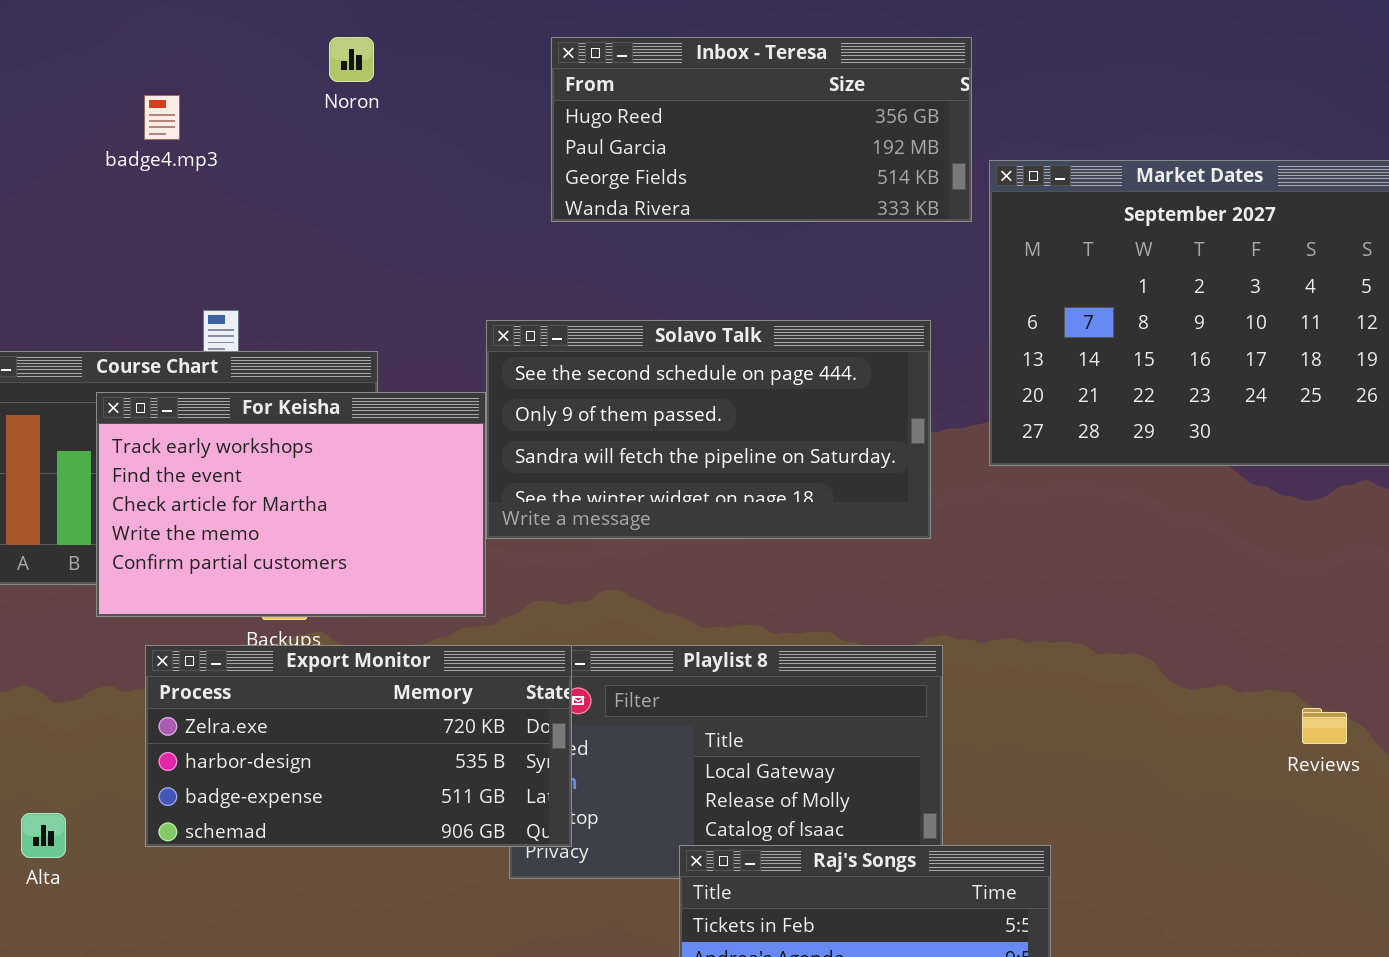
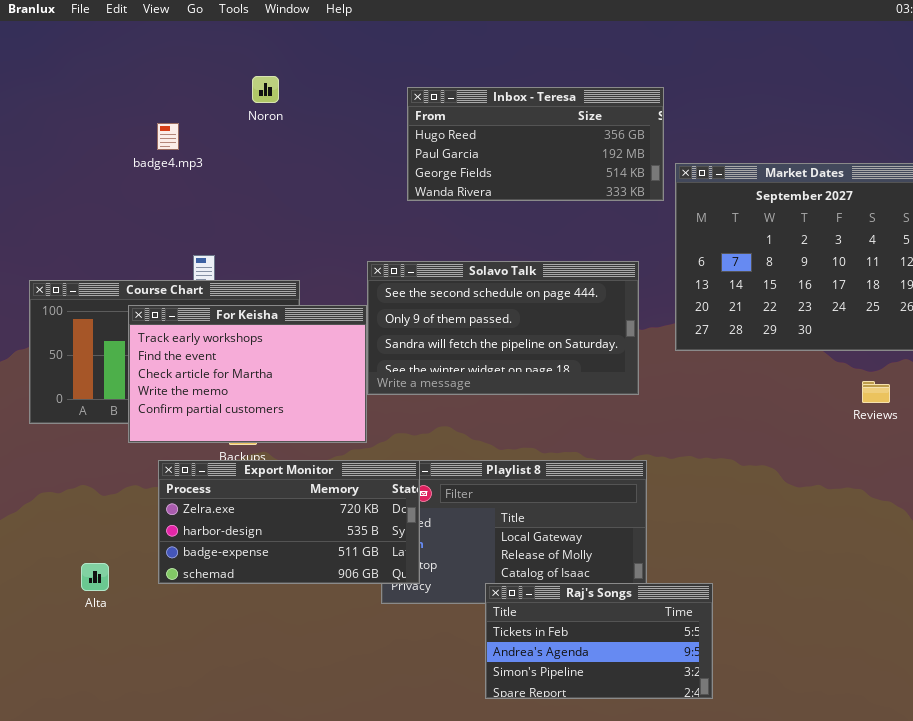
Noron: [329,37,374,82] -> [252,76,279,103], moved
Reviews: [1302,708,1347,744] -> [862,381,890,403], moved

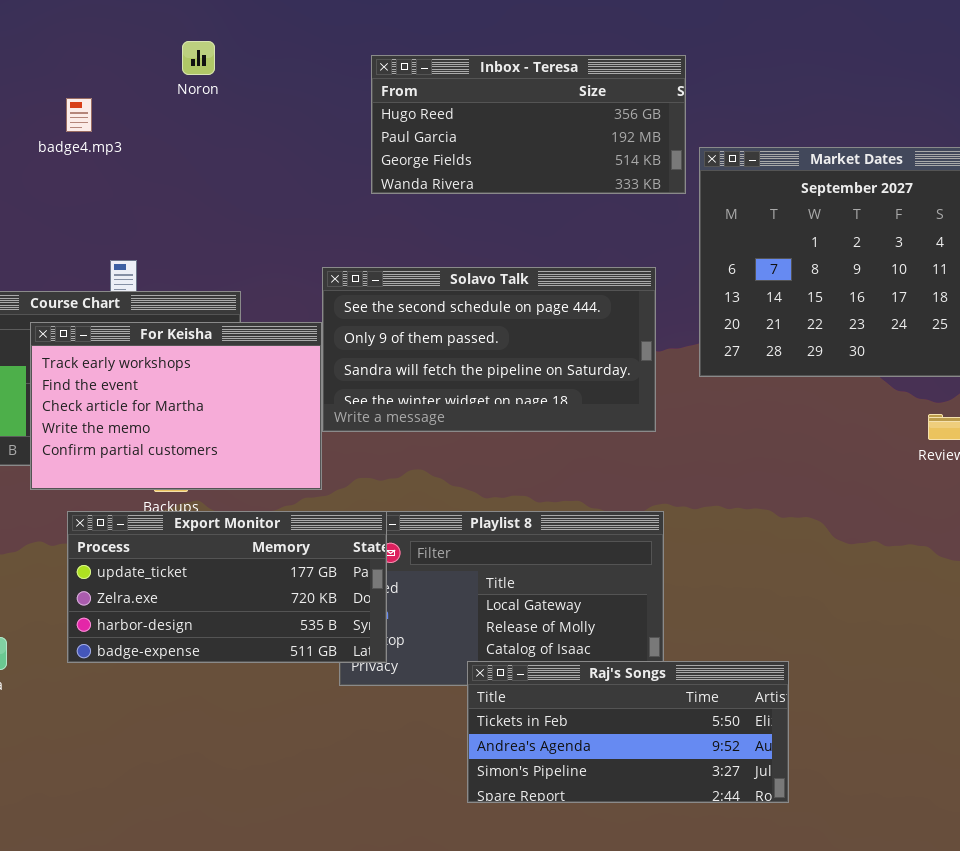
Export Monitor: [158,460,420,584] -> [67,511,387,663], scrolled up 1 row
Raj's Songs: [485,583,713,699] -> [467,661,789,803], resized

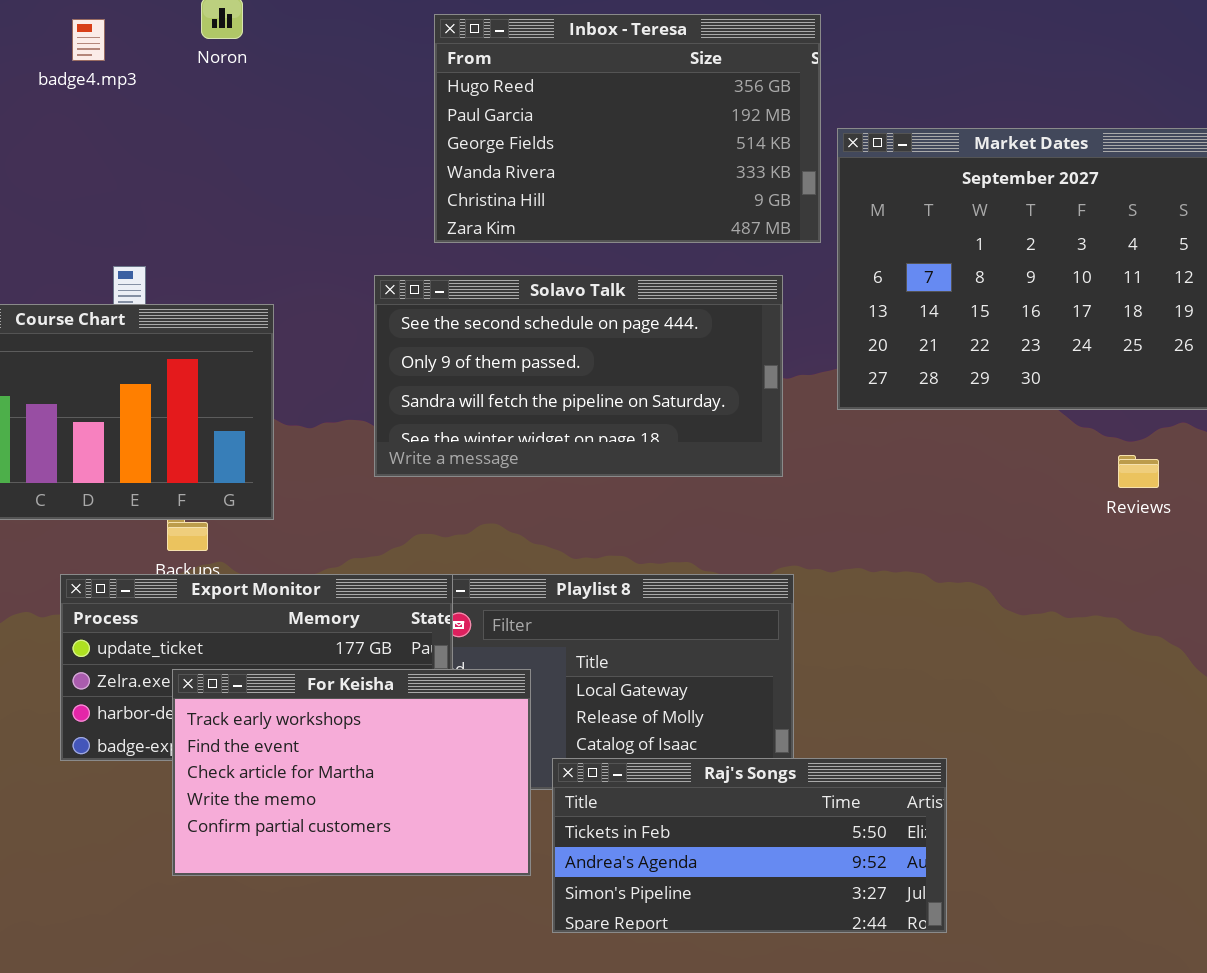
Inbox - Teresa: [371,55,686,194] -> [434,14,821,243], resized
badge4.mp3: [66,98,92,132] -> [72,19,105,61], moved
For Keisha: [30,322,322,490] -> [172,669,531,876], moved

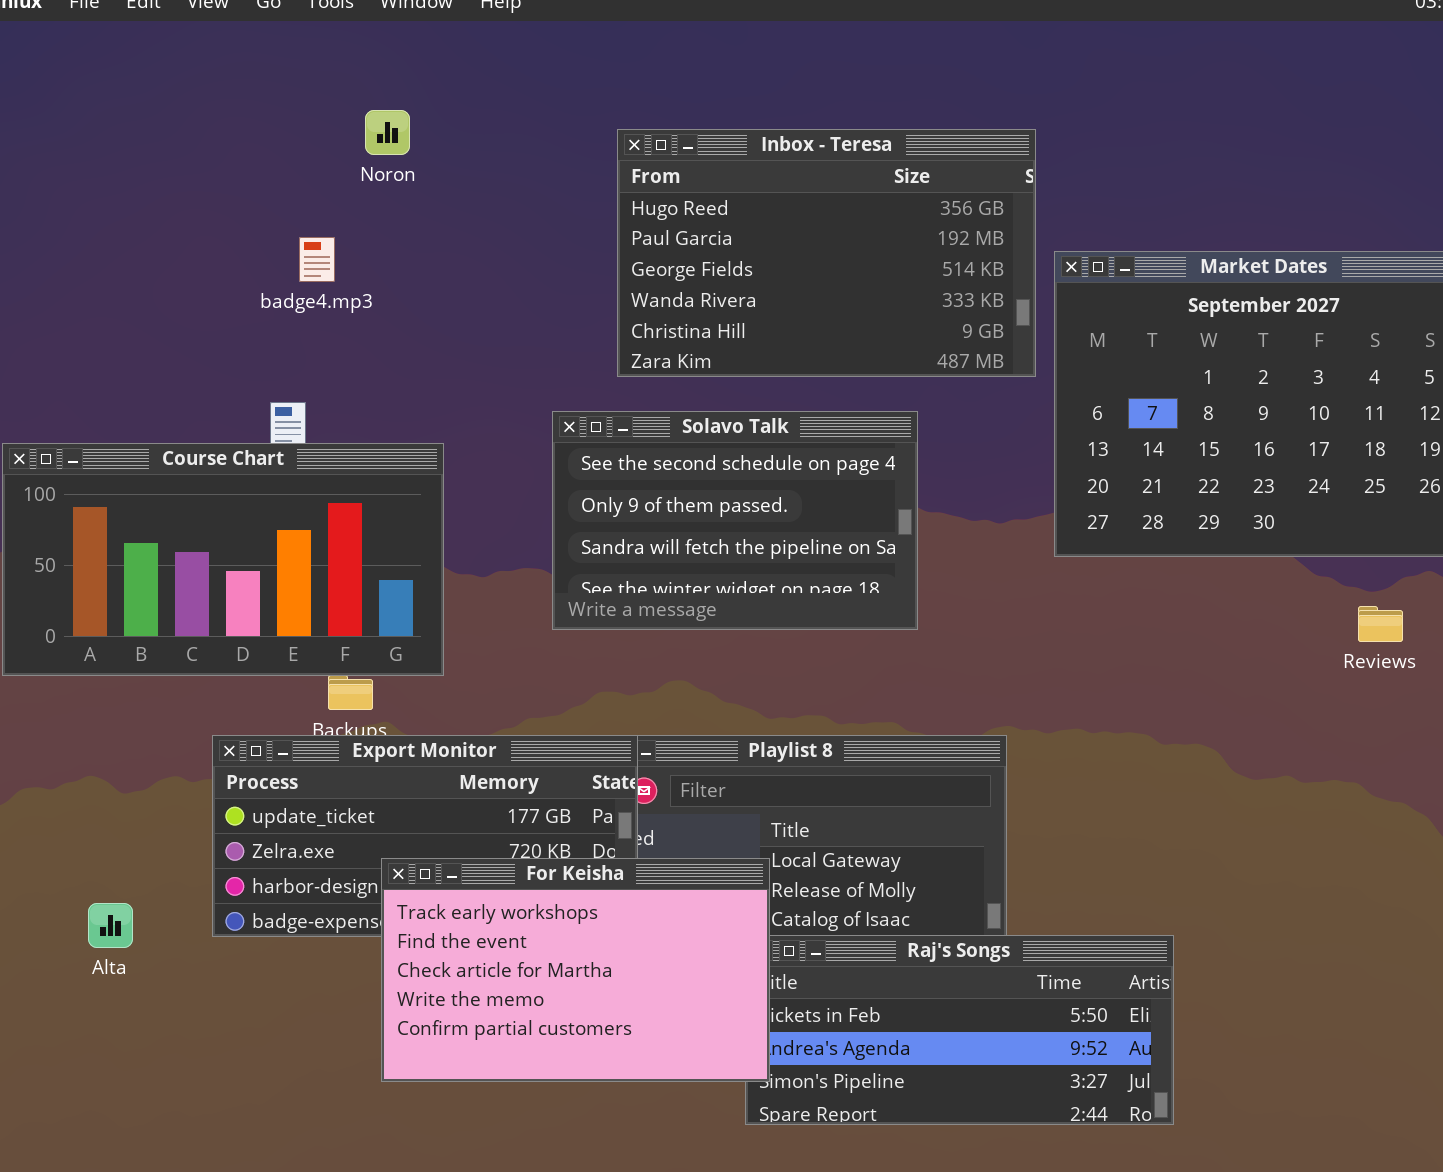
badge4.mp3: [72,19,105,61] -> [299,237,335,282], moved
Solavo Talk: [374,275,783,477] -> [552,411,918,630], resized
For Keisha: [172,669,531,876] -> [381,858,770,1082], moved

